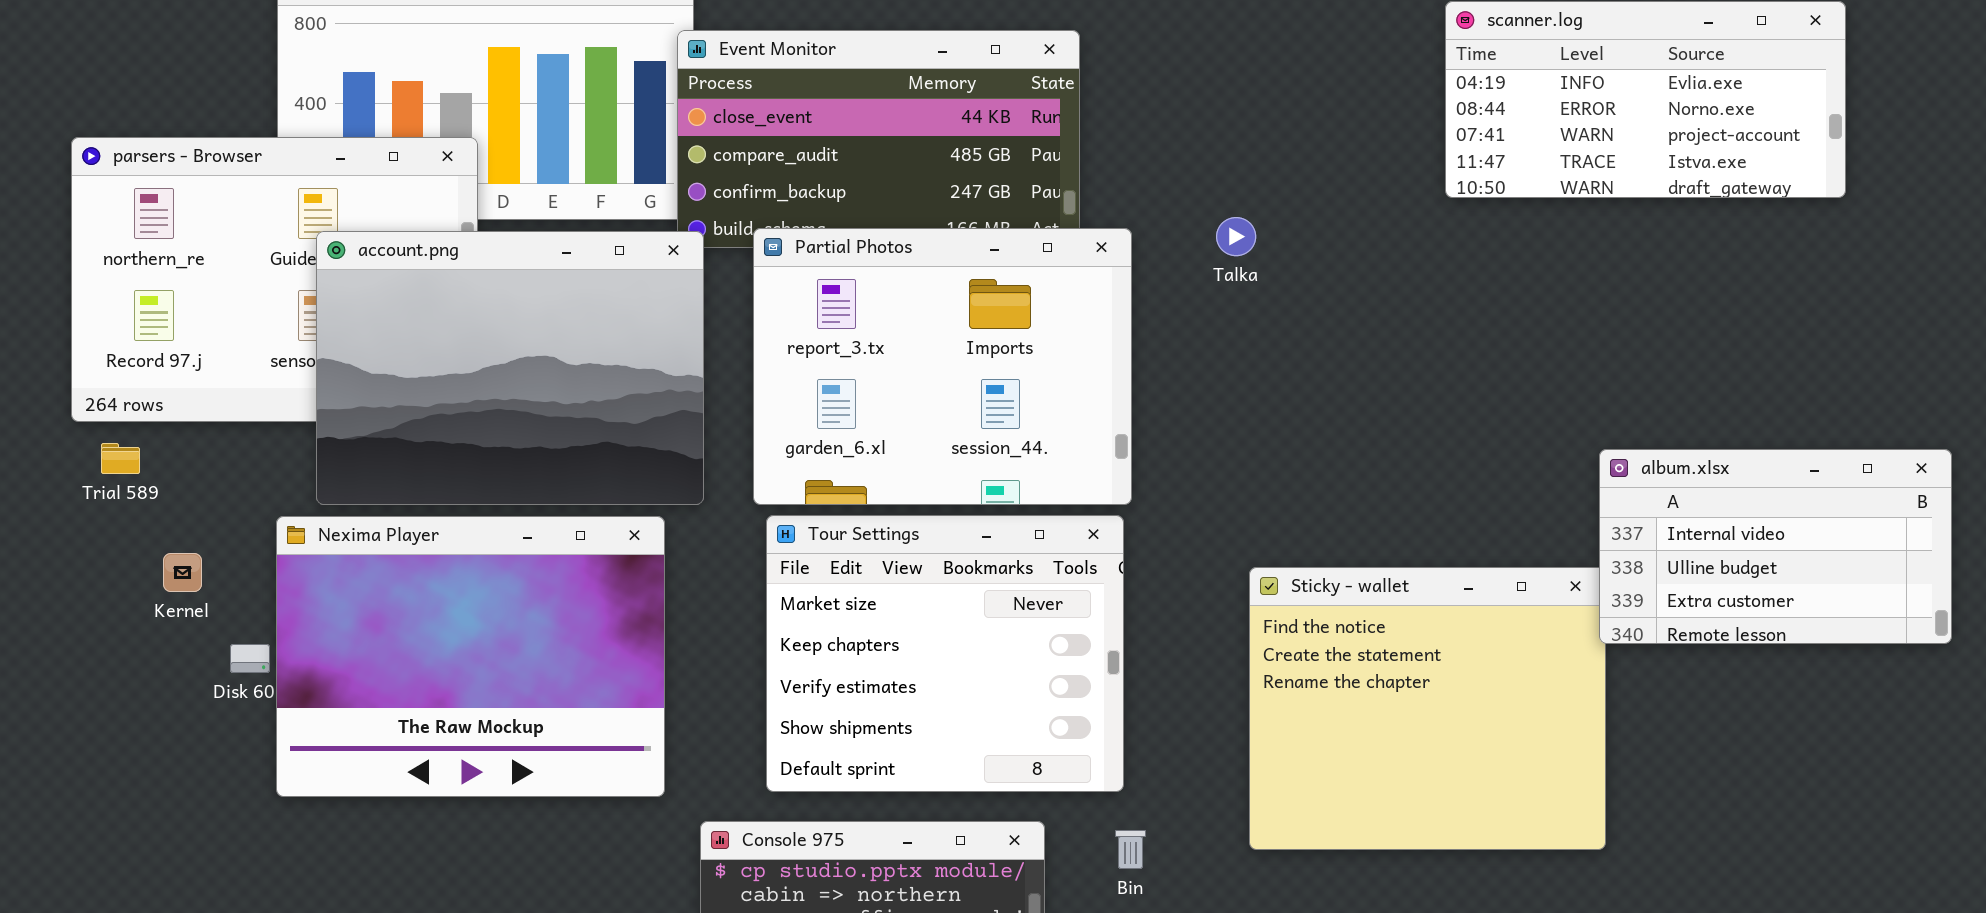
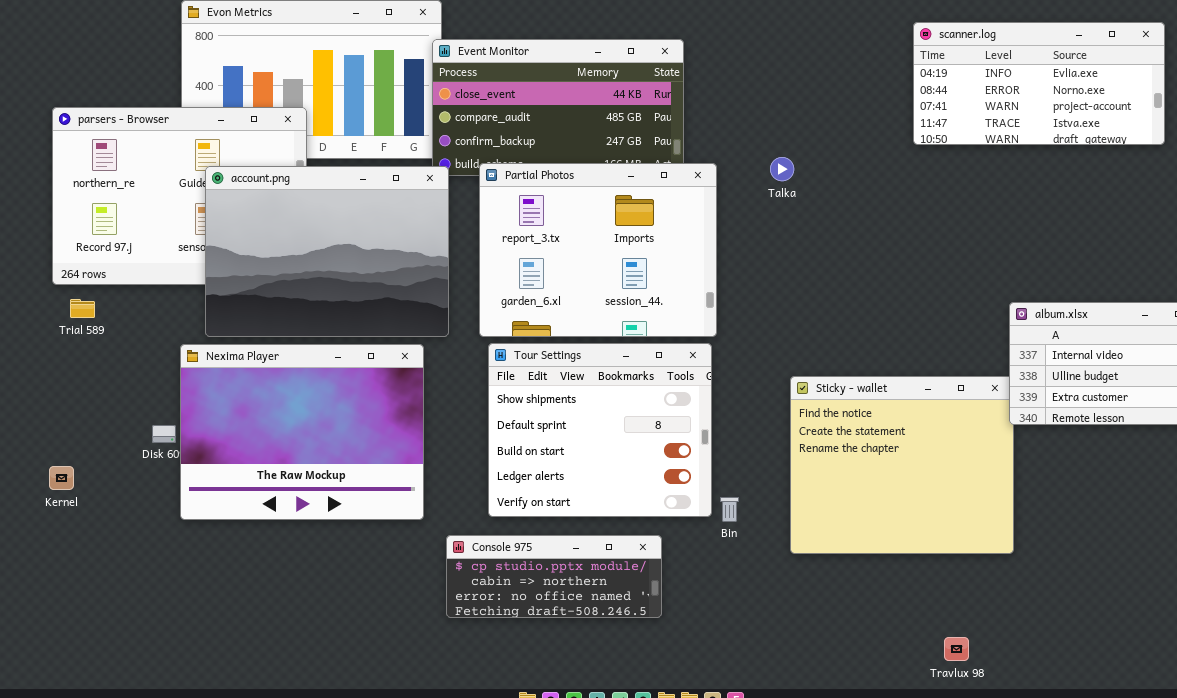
Tour Settings: [766,515,1124,792] -> [488,343,712,517], scrolled down 3 rows
Kernel: [163,553,202,592] -> [49,466,74,490], moved
Bin: [1115,830,1146,869] -> [720,497,739,522], moved

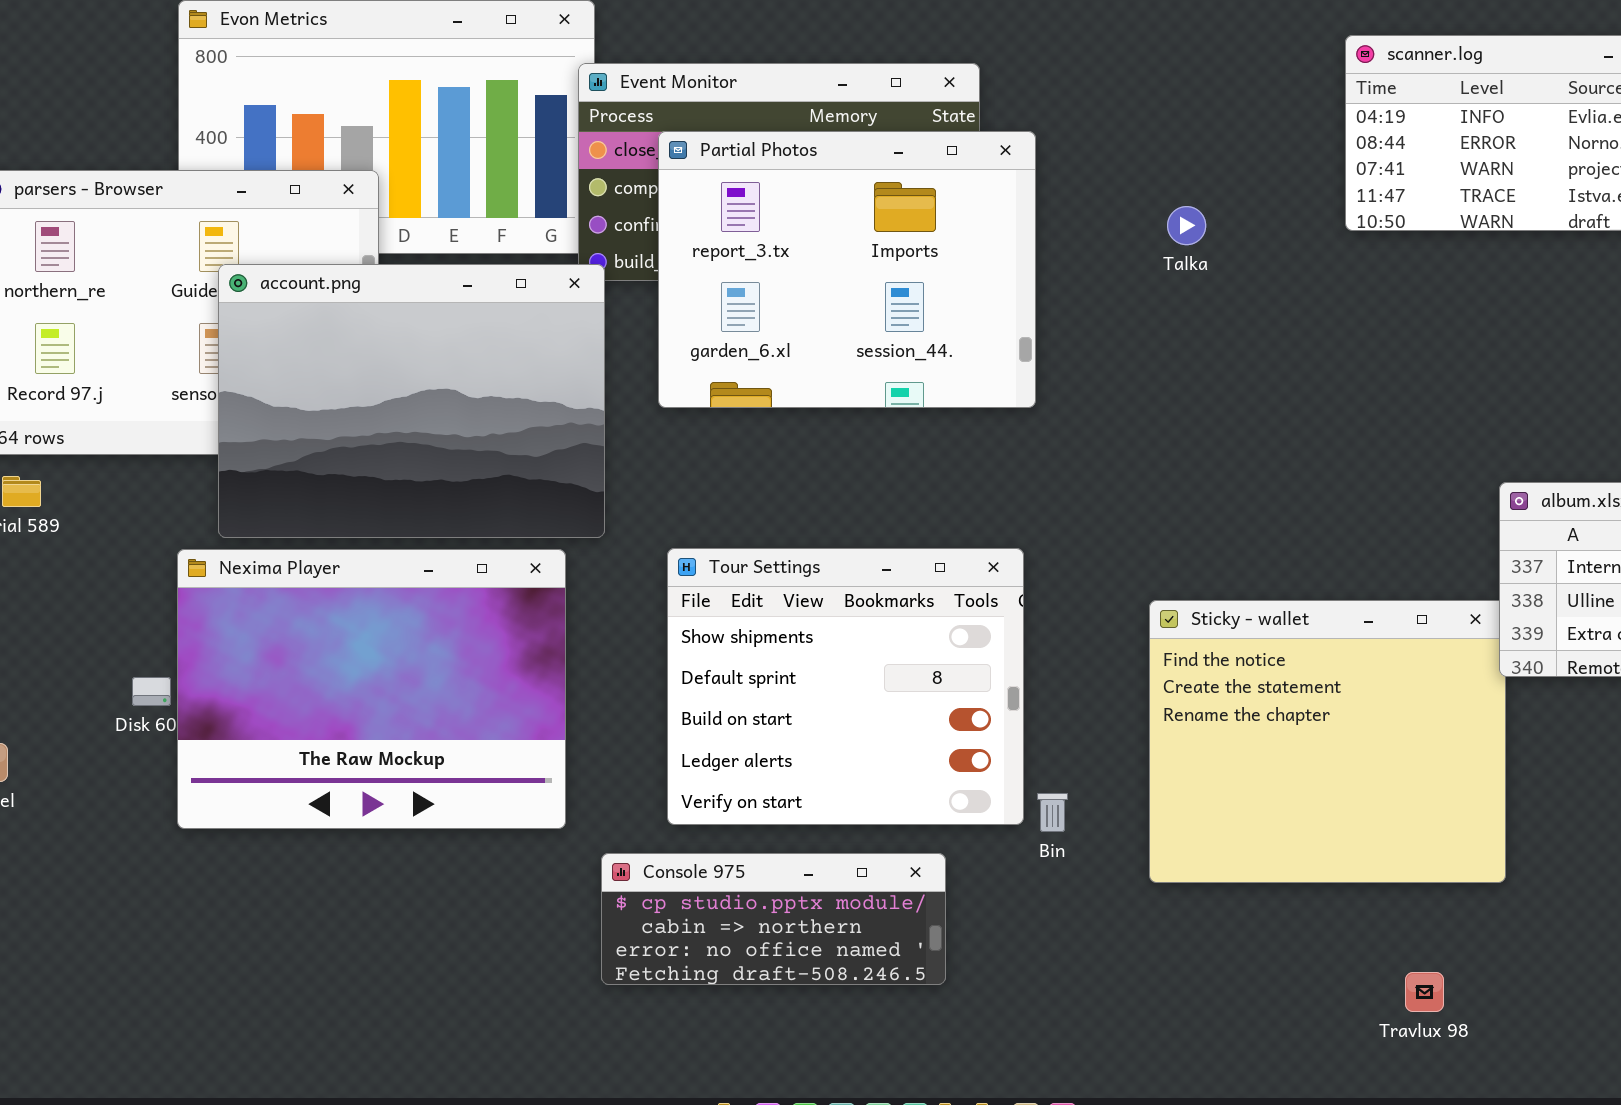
Talka: [770,157,794,181] -> [1167,206,1206,245], moved
Partial Photos: [479,163,717,337] -> [658,131,1036,408], moved
Travlux 98: [944,637,969,661] -> [1405,972,1444,1012], moved

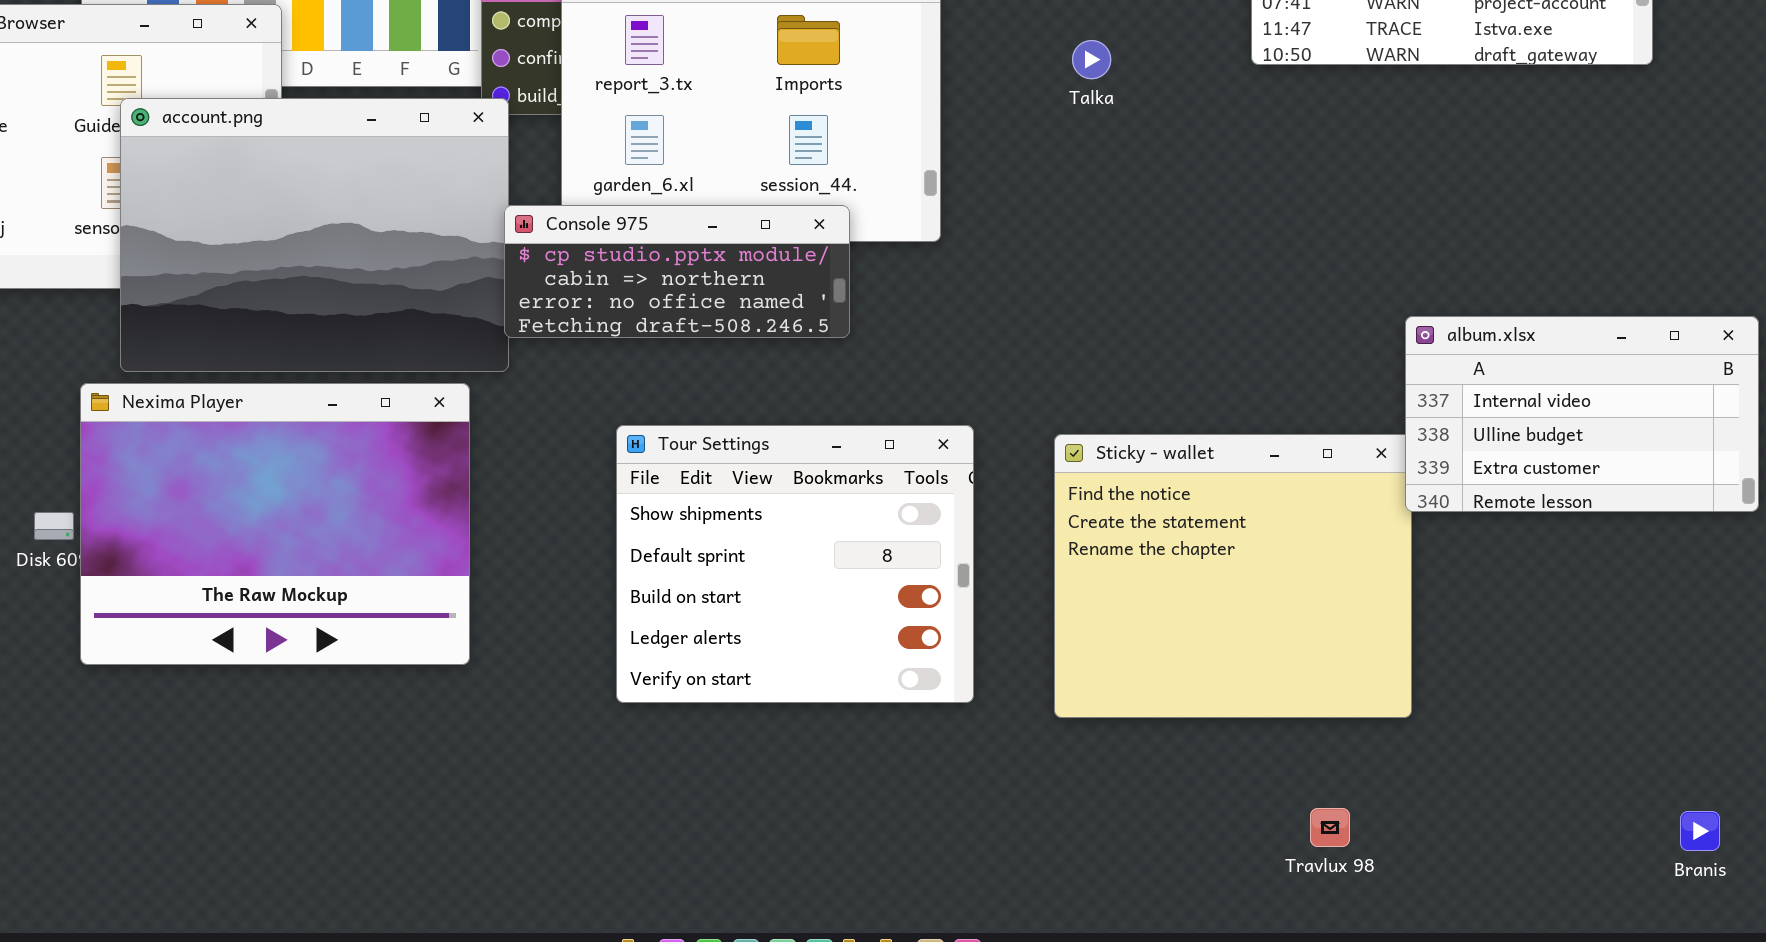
Tour Settings: [667,548,1024,825] -> [616,425,974,703], moved
Console 975: [601,853,946,985] -> [504,205,850,338], moved

